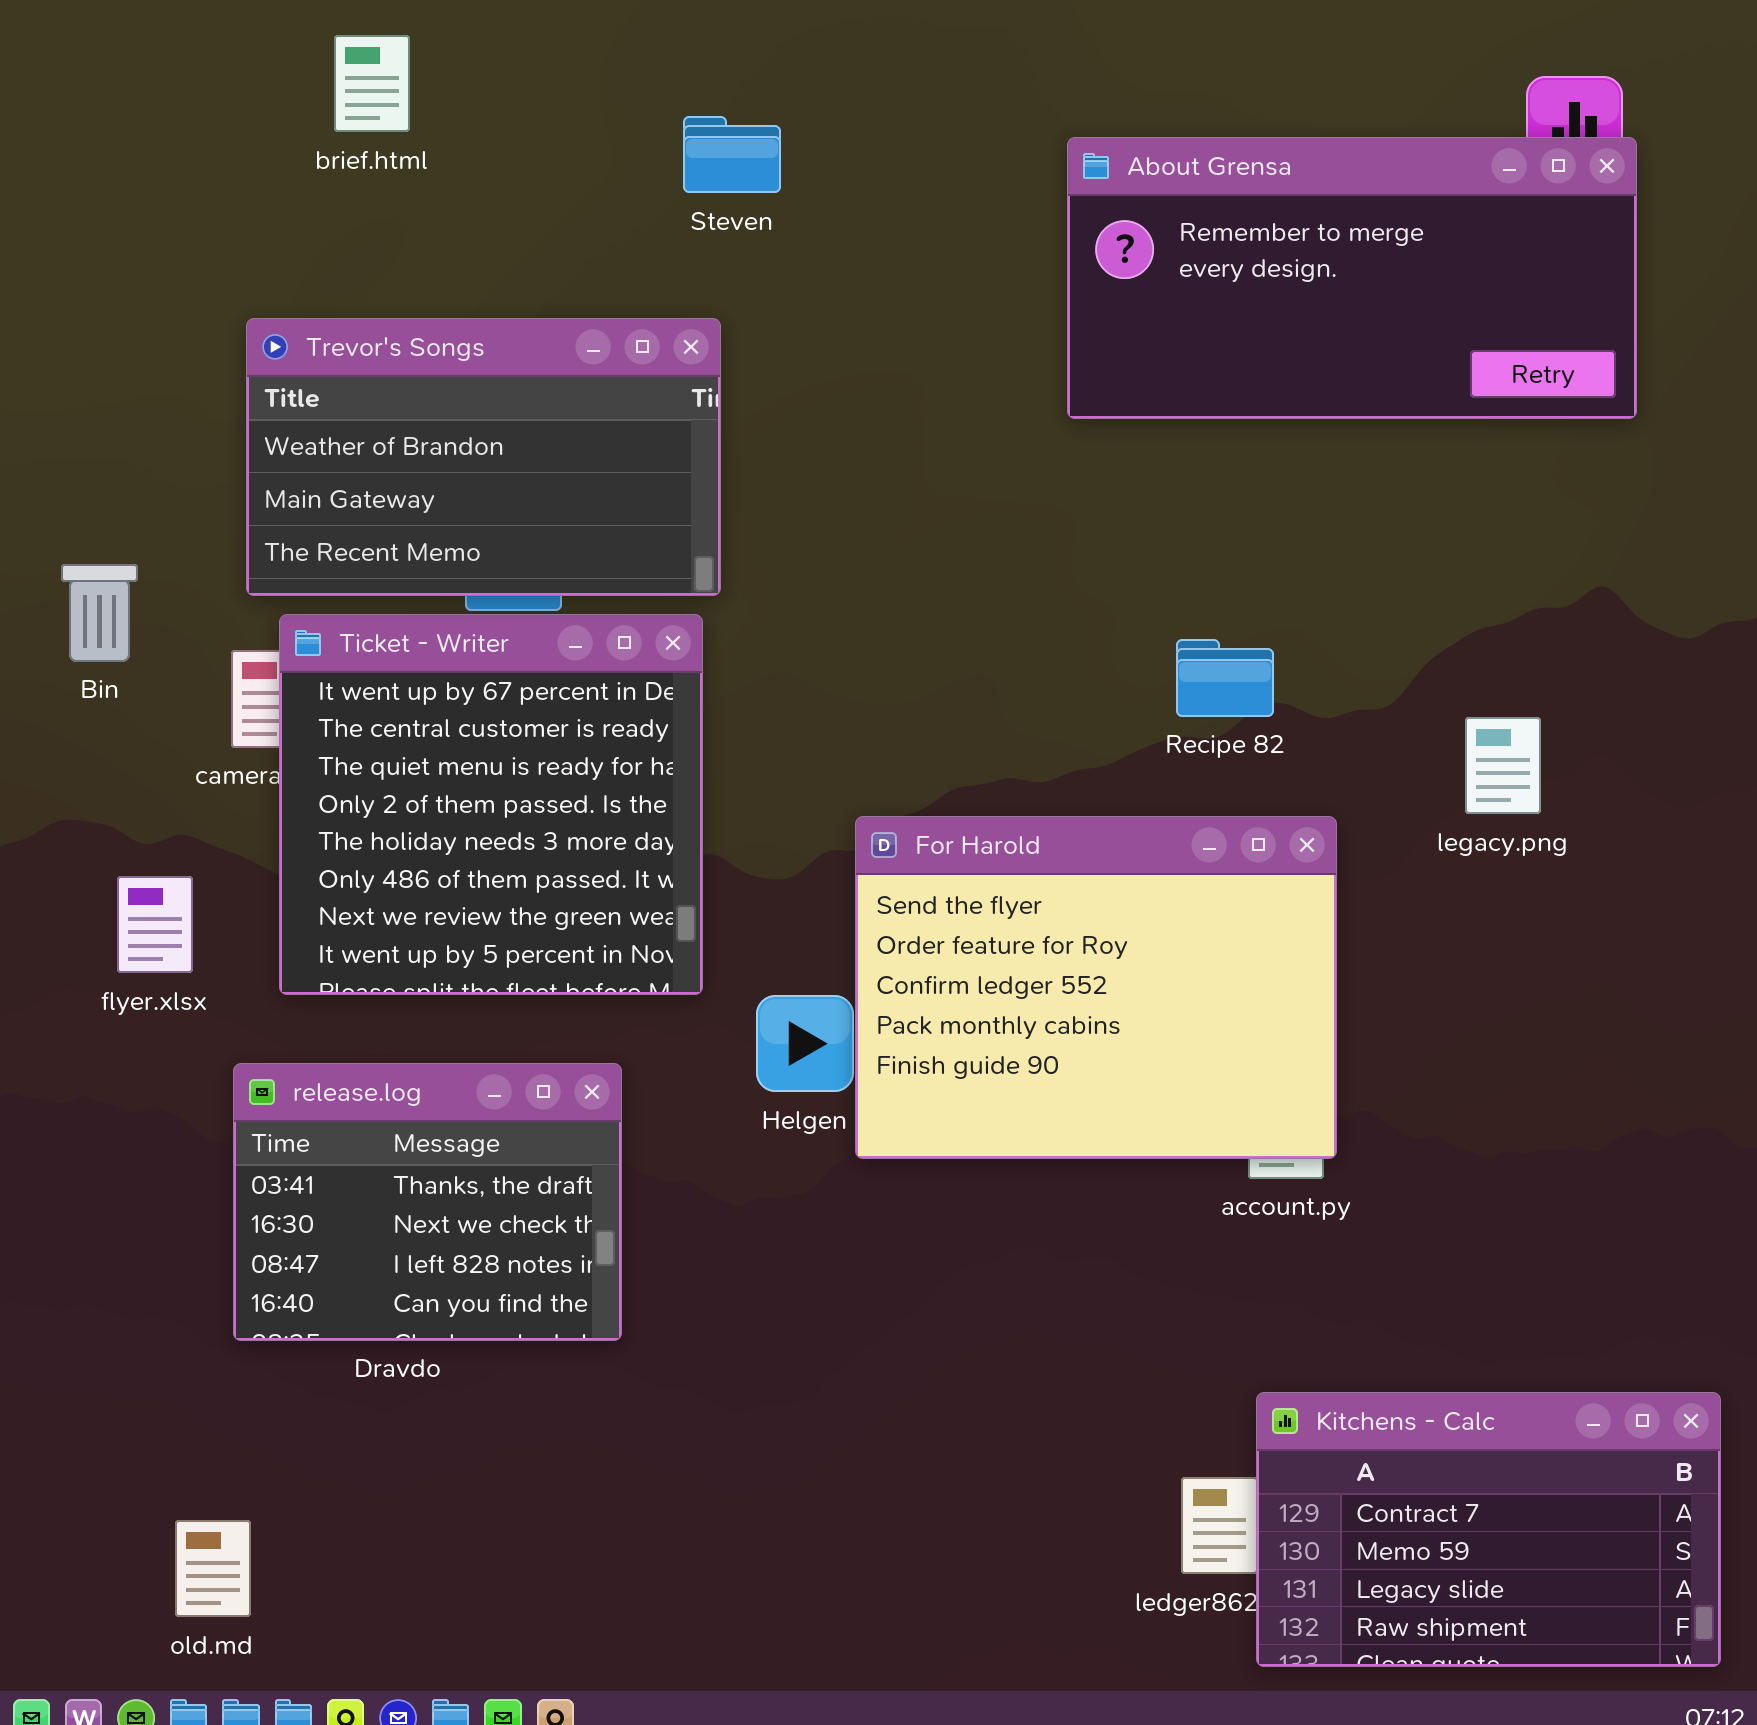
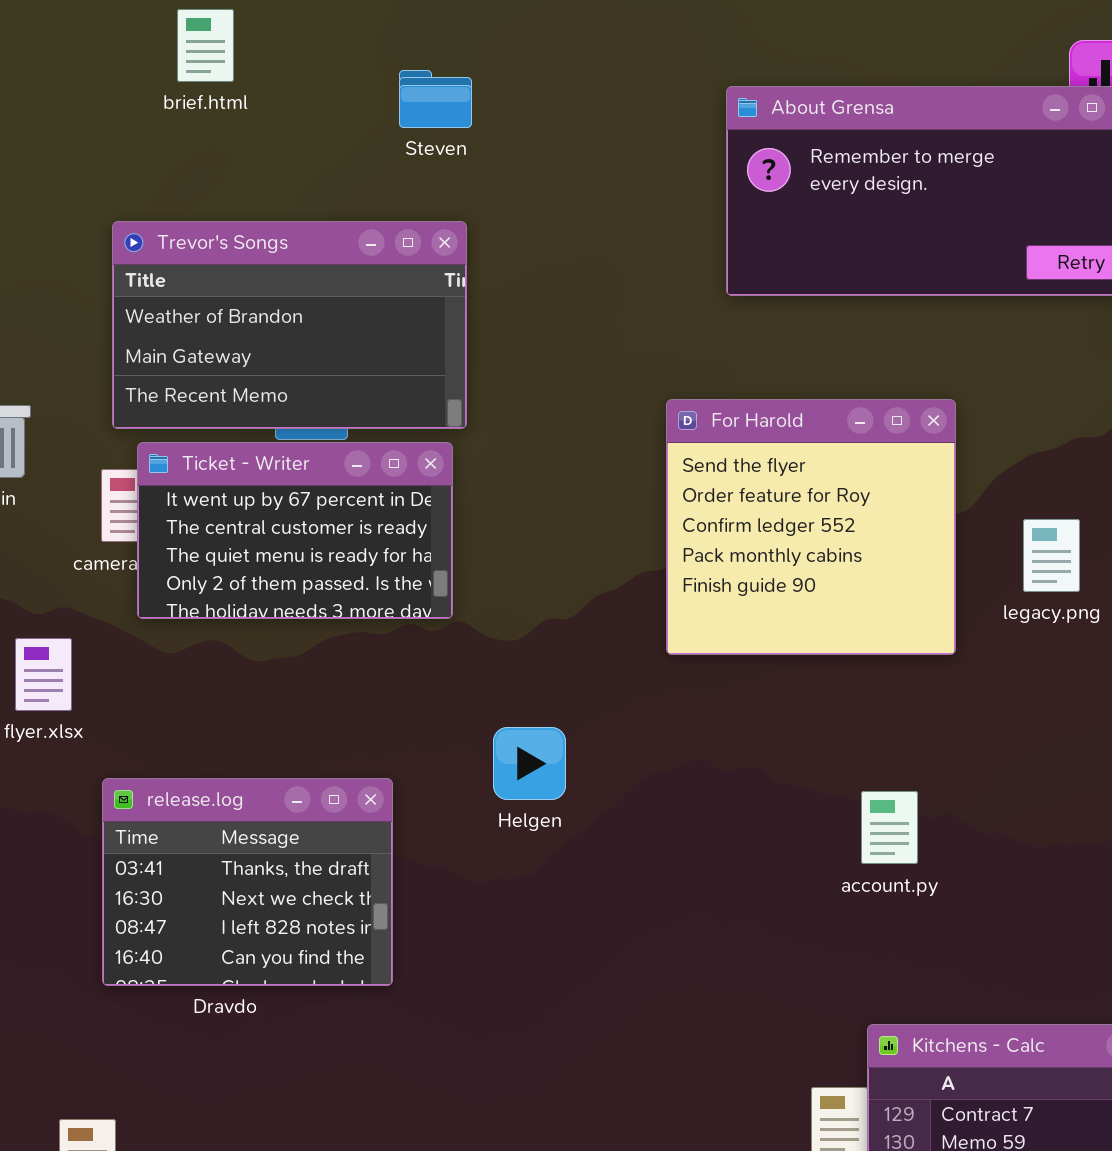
Steven: [683,116,781,193] -> [399,70,472,128], moved
Ticket - Writer: [279,614,703,995] -> [137,442,453,619], resized
For Harold: [855,816,1337,1159] -> [666,399,956,655], moved, resized

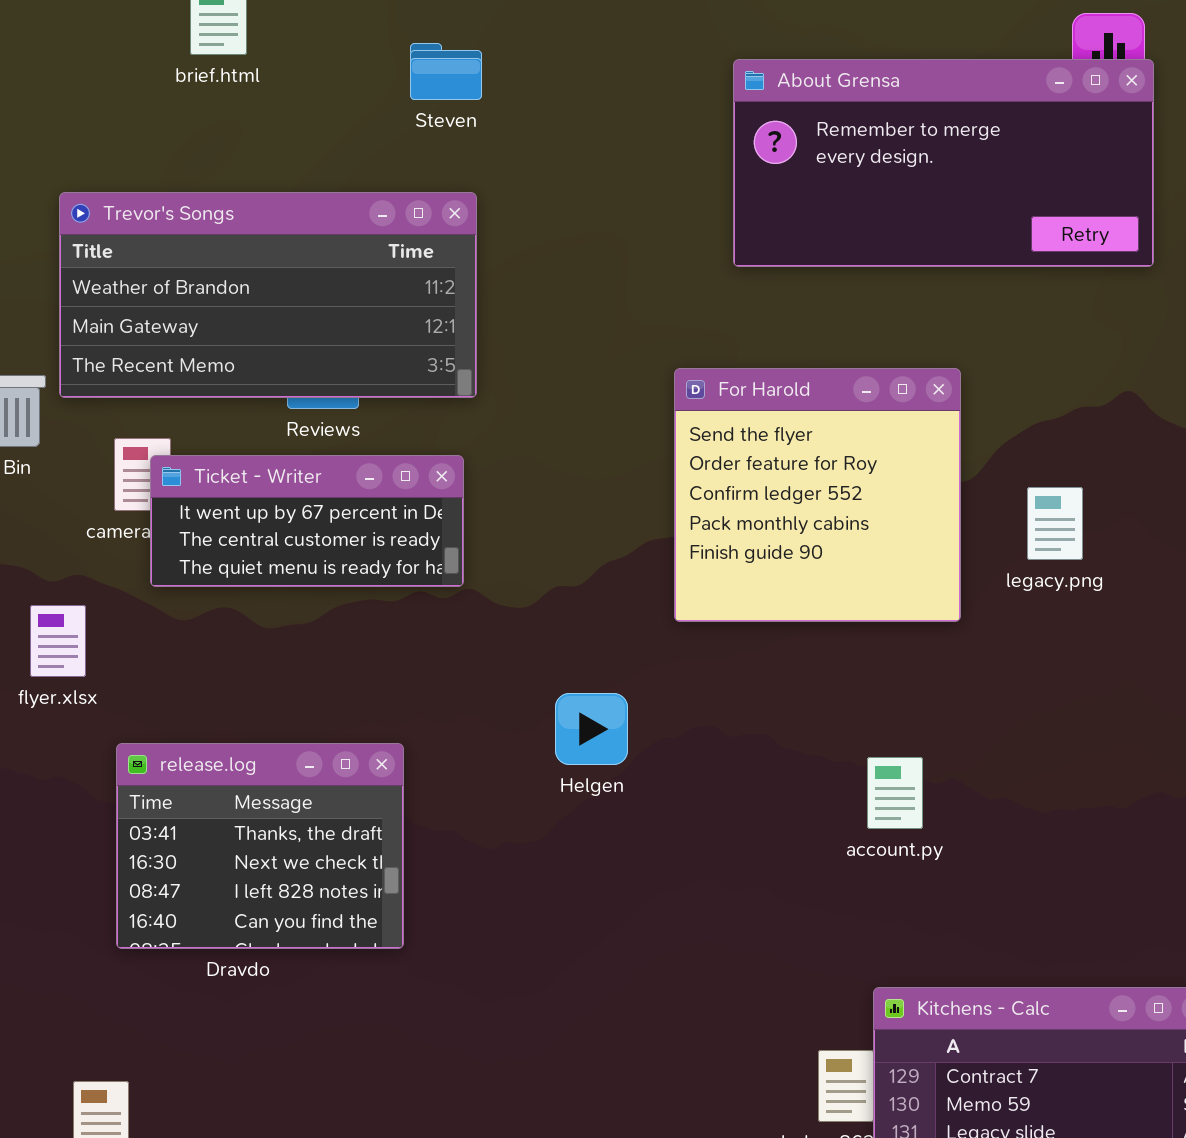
Trevor's Songs: [112,221,467,429] -> [59,192,477,398], resized
Ticket - Writer: [137,442,453,619] -> [150,455,464,587], resized
Helgen: [493,727,566,800] -> [555,693,628,765], moved

